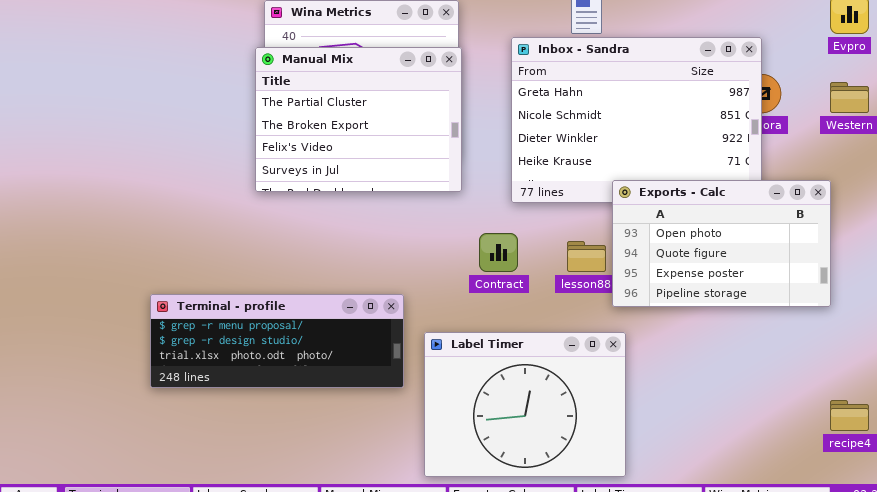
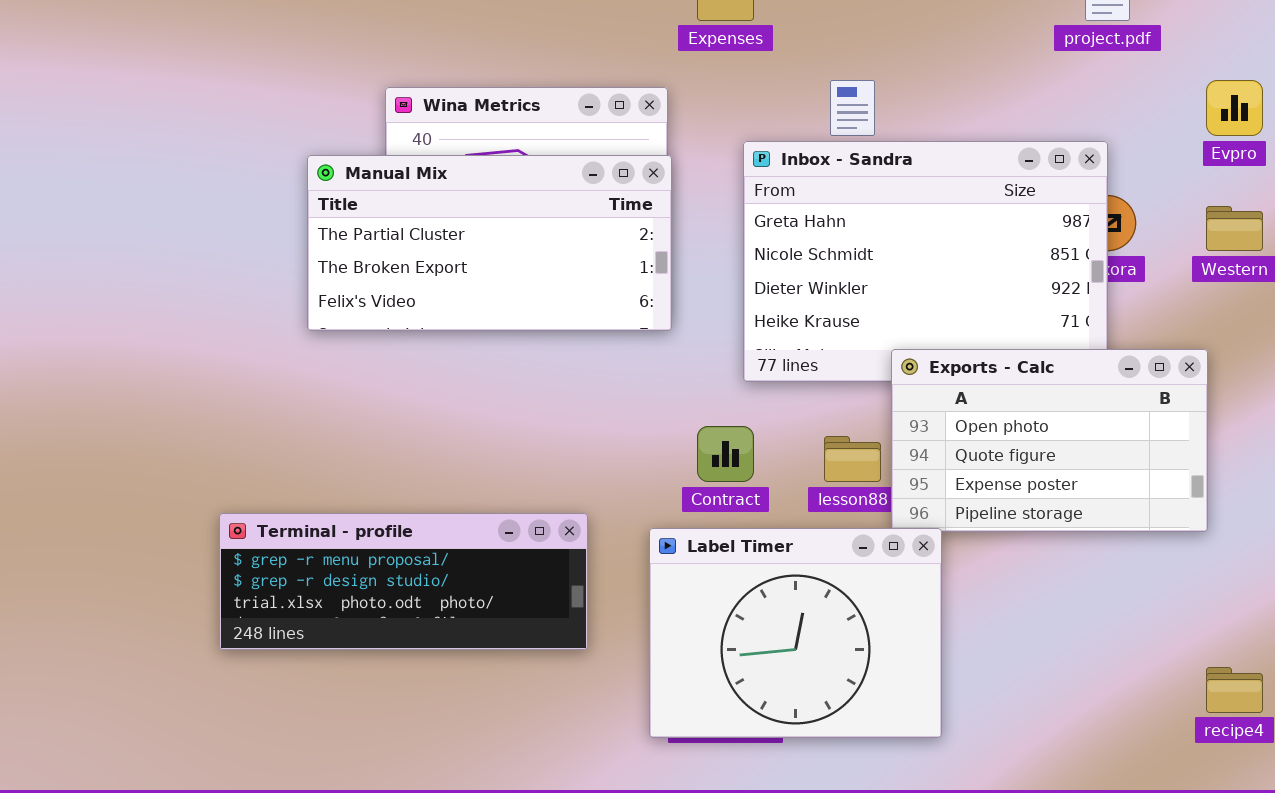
Manual Mix: [255,47,462,192] -> [307,155,672,331], resized
Label Timer: [424,332,626,477] -> [649,528,942,738], moved

